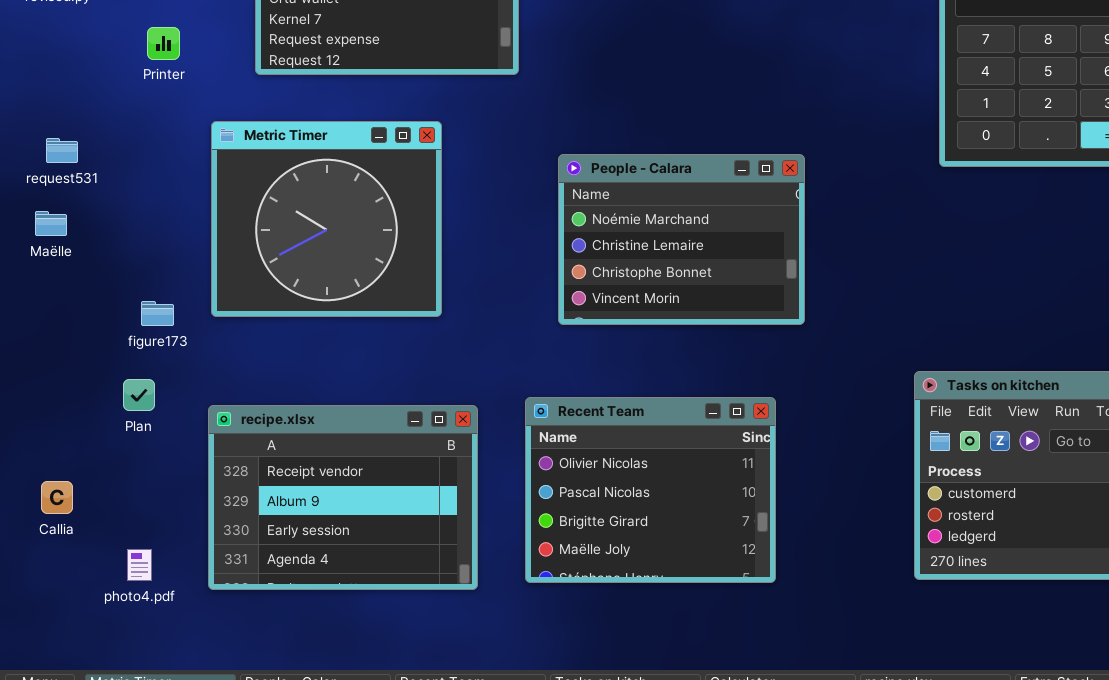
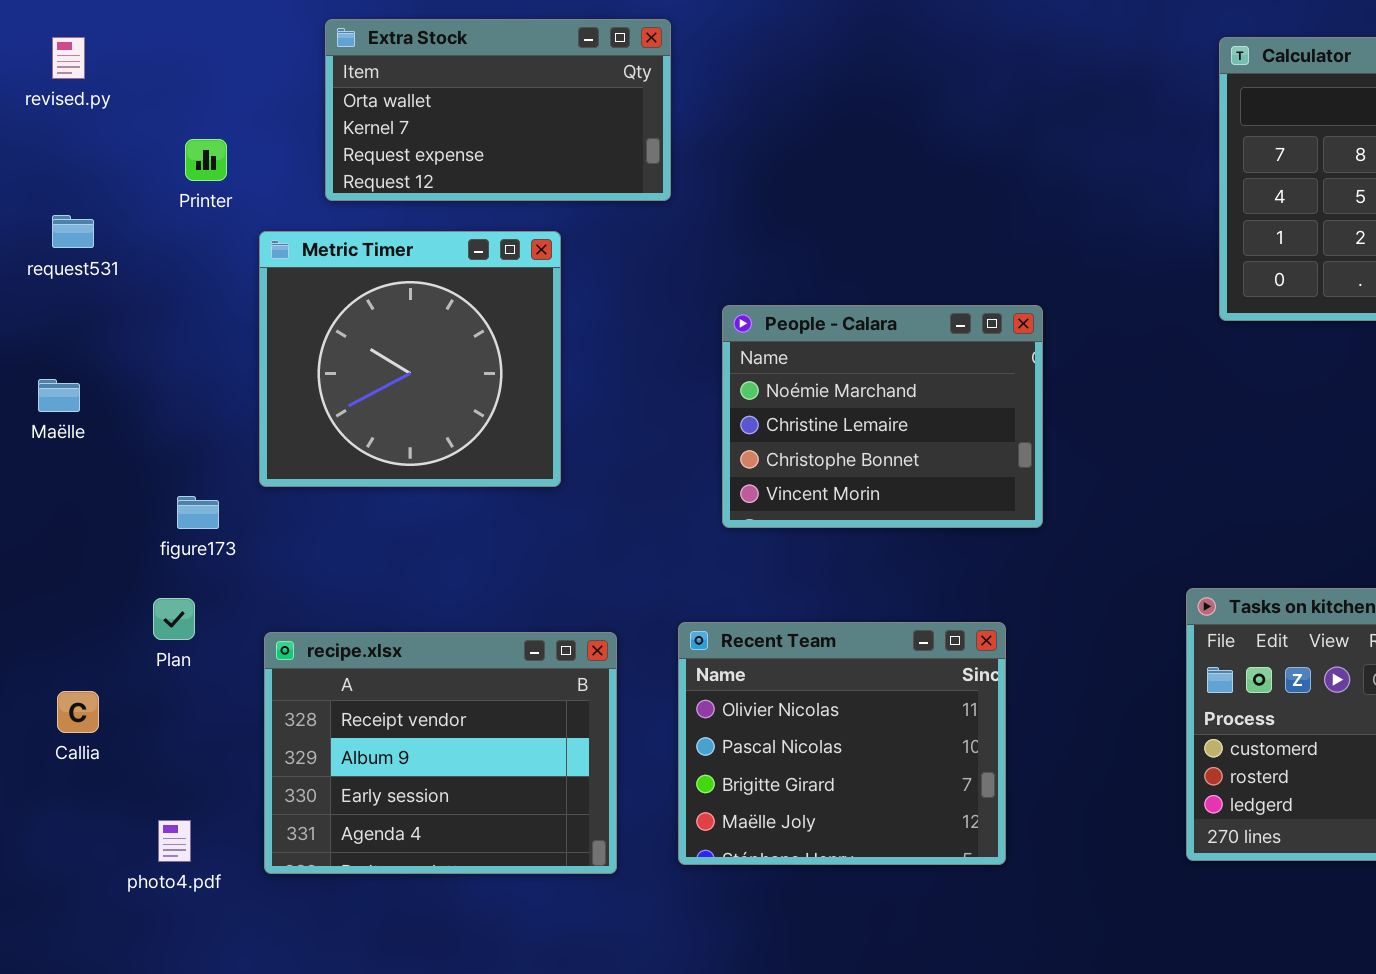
Metric Timer: [211,121,442,317] -> [259,231,561,487], moved
request531: [46,138,78,163] -> [52,215,94,248], moved
Callia: [41,481,73,514] -> [57,691,99,733], moved

